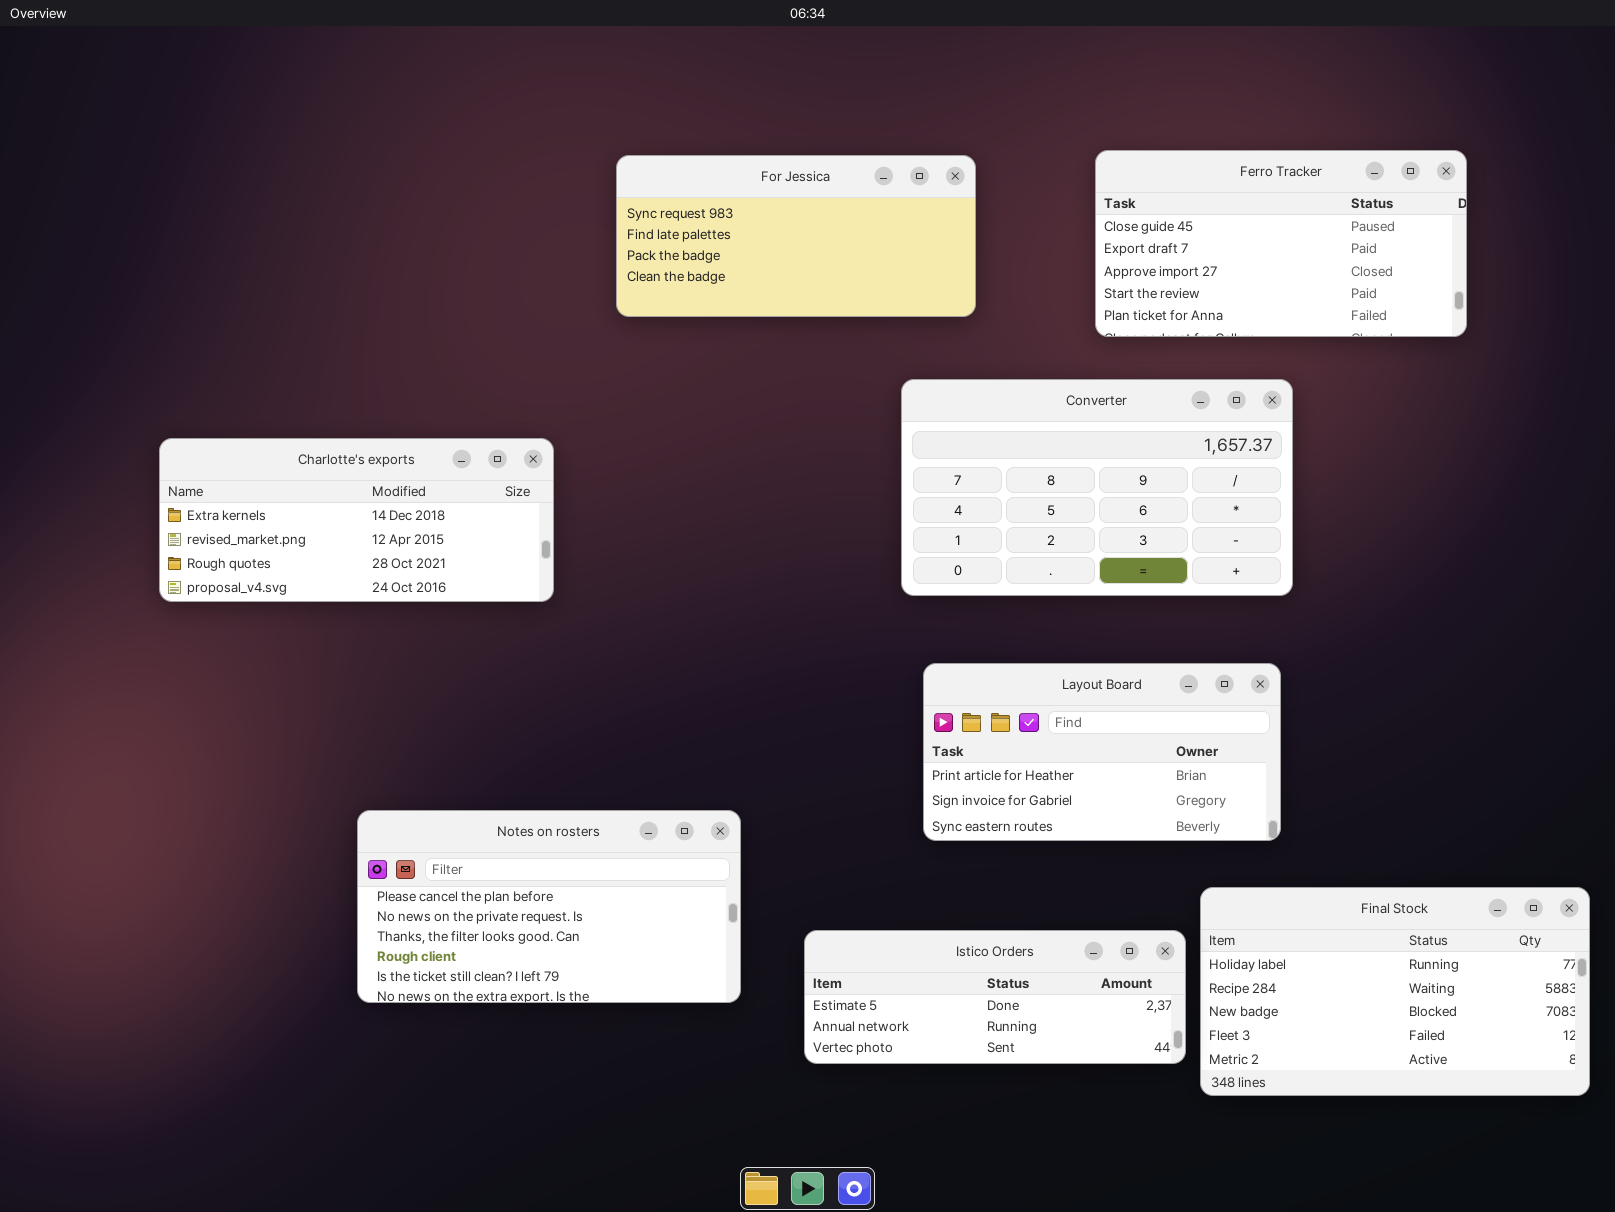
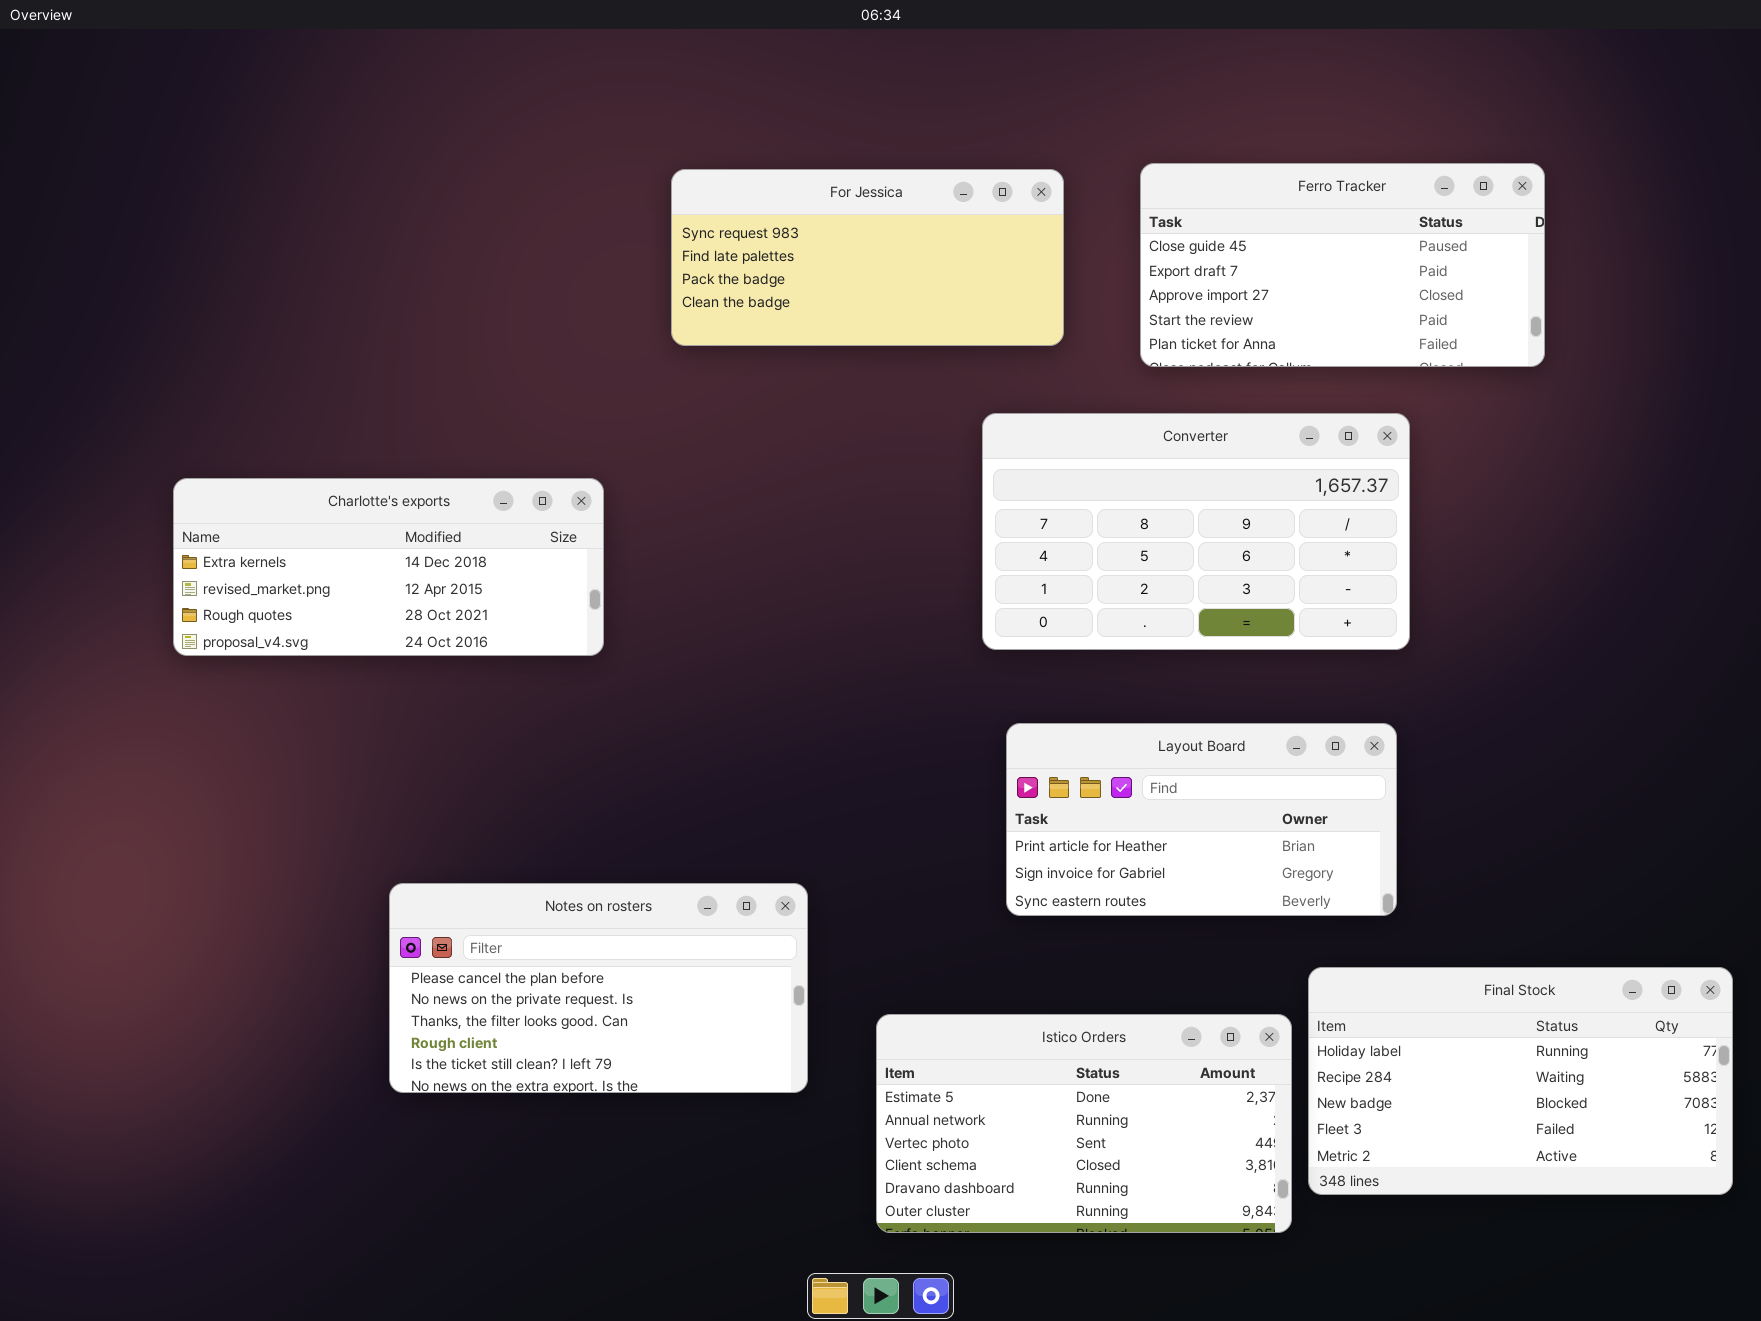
Ferro Tracker: [1095,150,1467,337] -> [1140,163,1545,367], moved
Istico Orders: [804,930,1186,1064] -> [876,1014,1292,1233], resized

